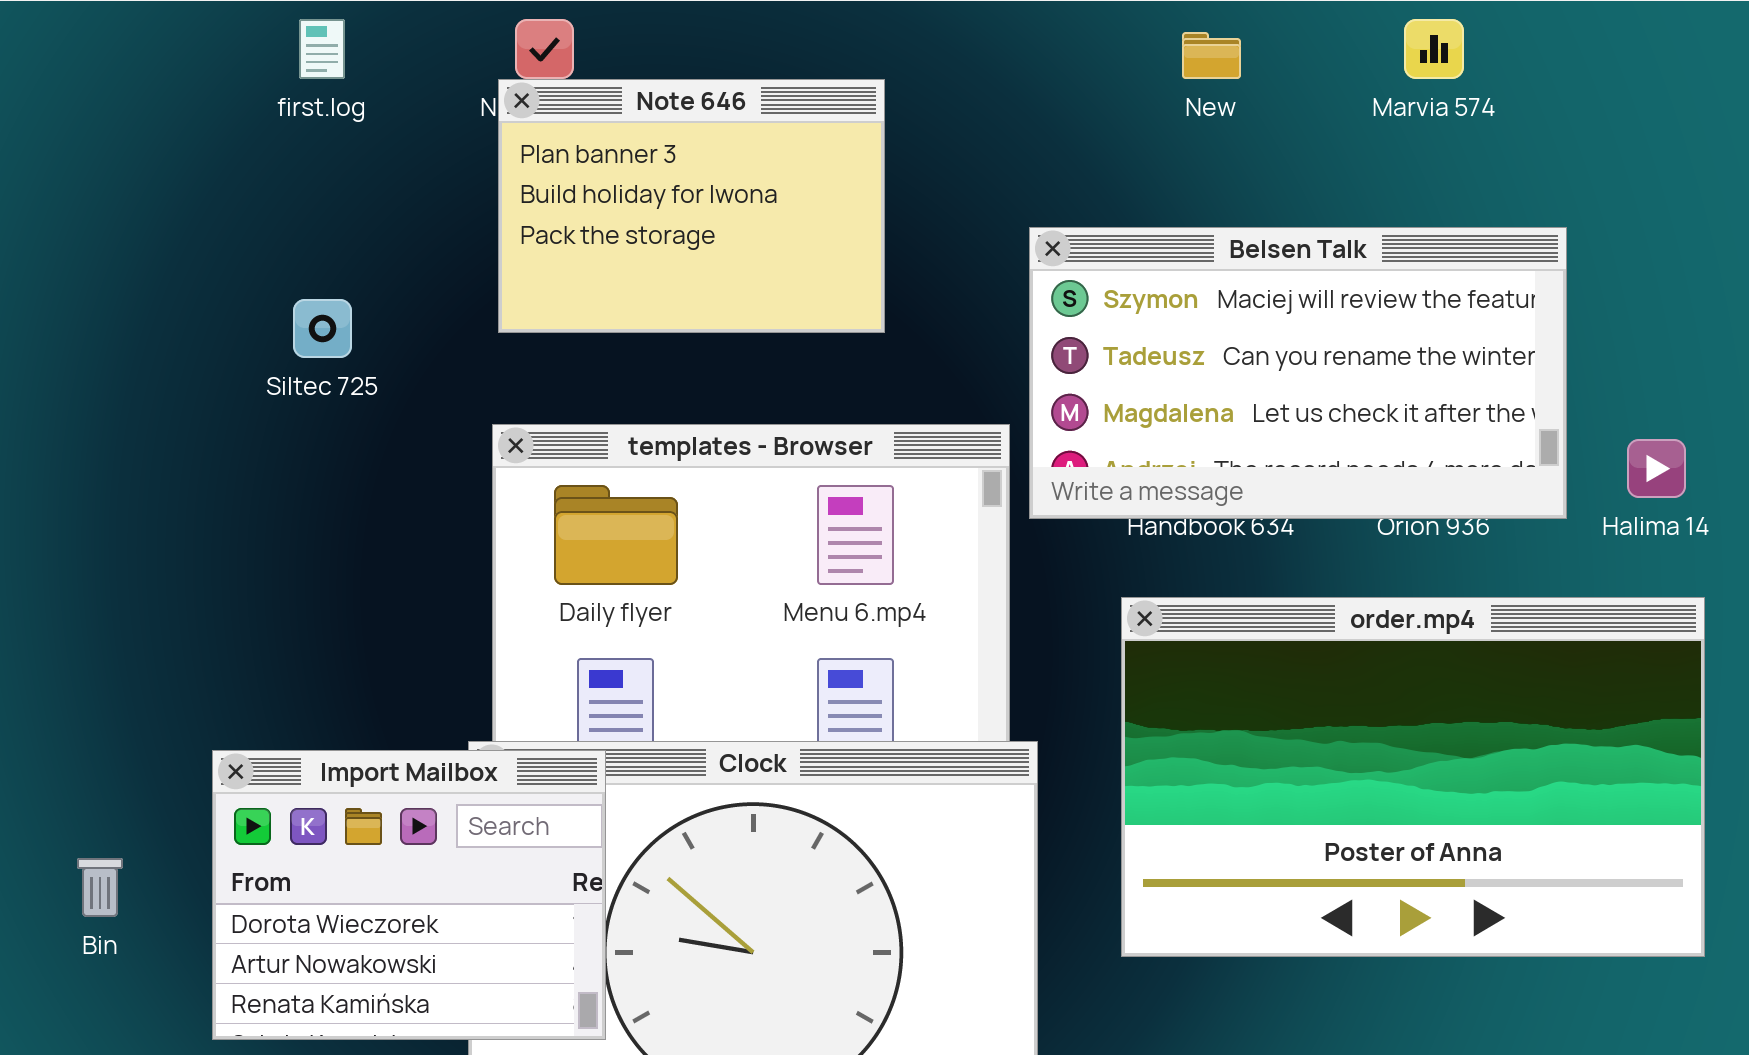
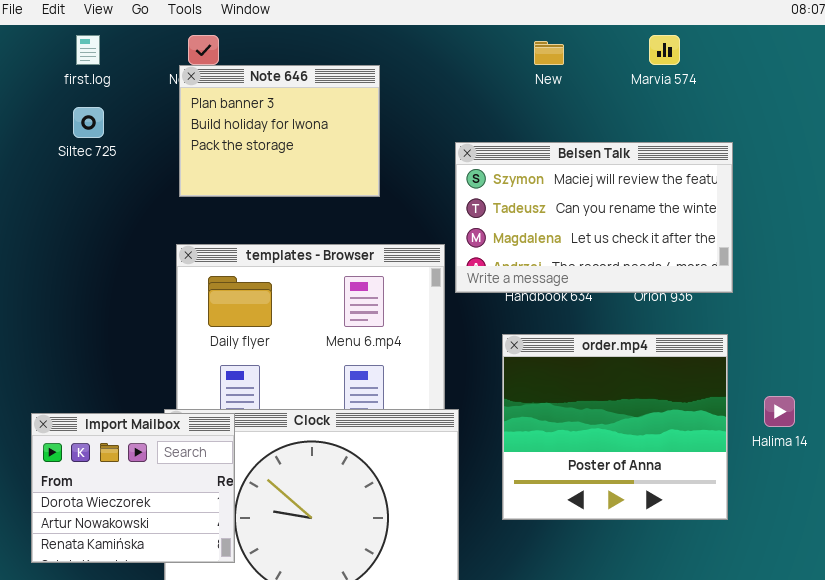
Siltec 725: [293,299,352,358] -> [73,107,104,138], moved
Halima 14: [1627,439,1686,498] -> [764,396,795,427], moved
order.mp4: [1121,597,1705,957] -> [502,334,728,520], resized

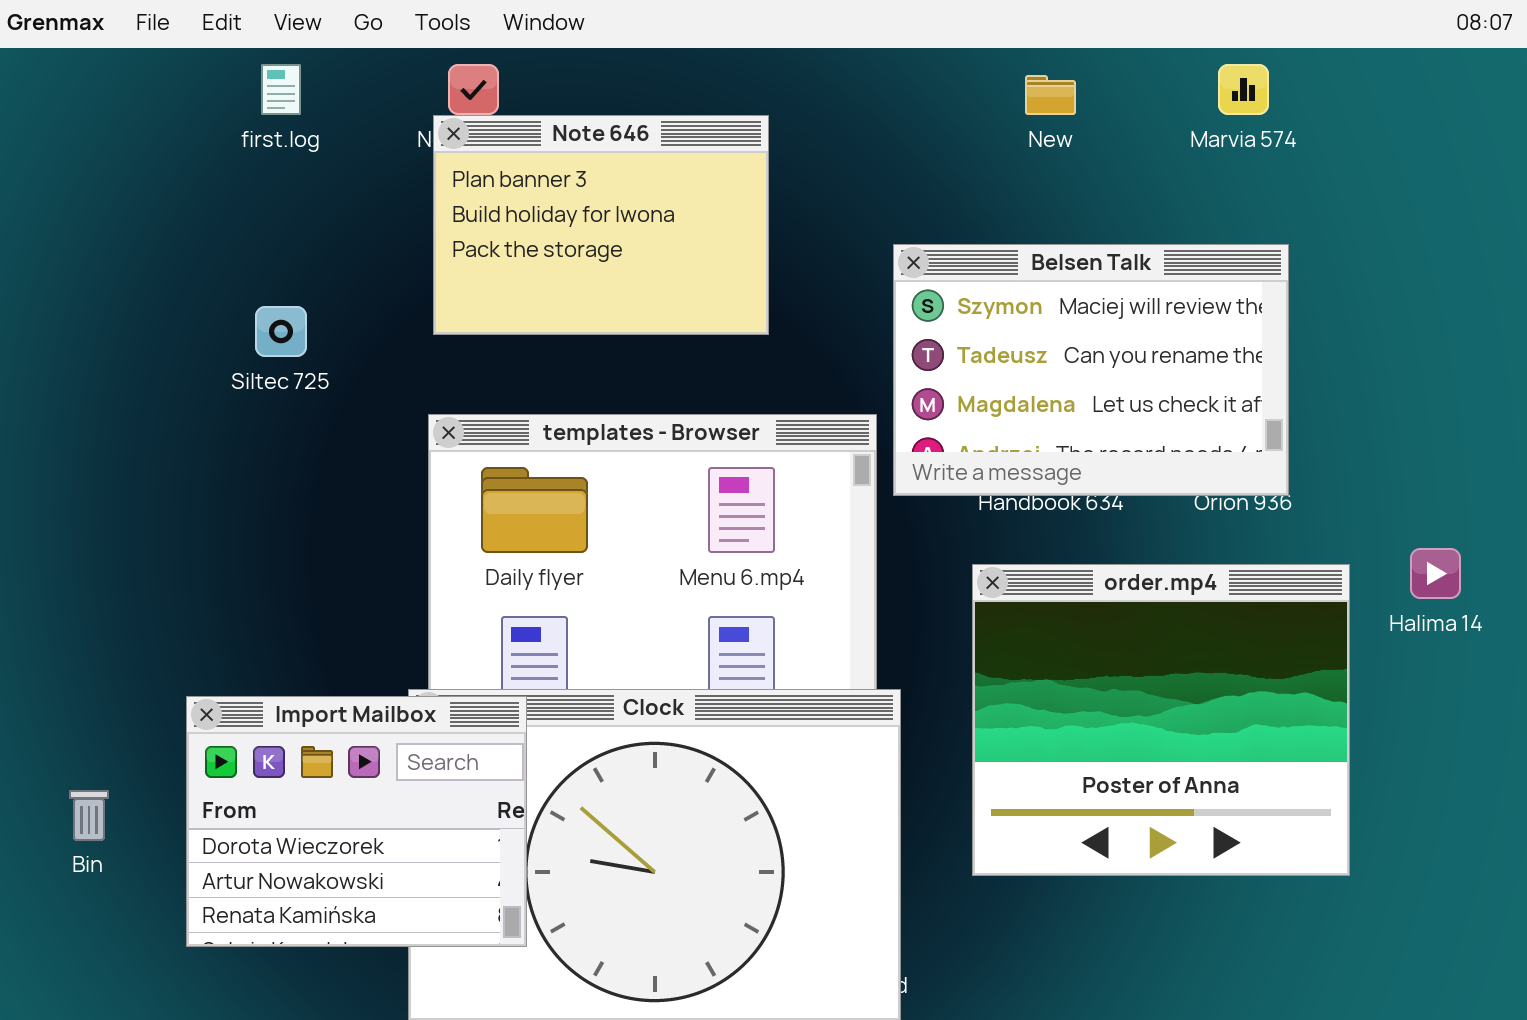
Siltec 725: [73,107,104,138] -> [255,306,307,357], moved
Belsen Talk: [455,142,733,293] -> [893,244,1289,496], resized
Halima 14: [764,396,795,427] -> [1410,548,1461,599], moved

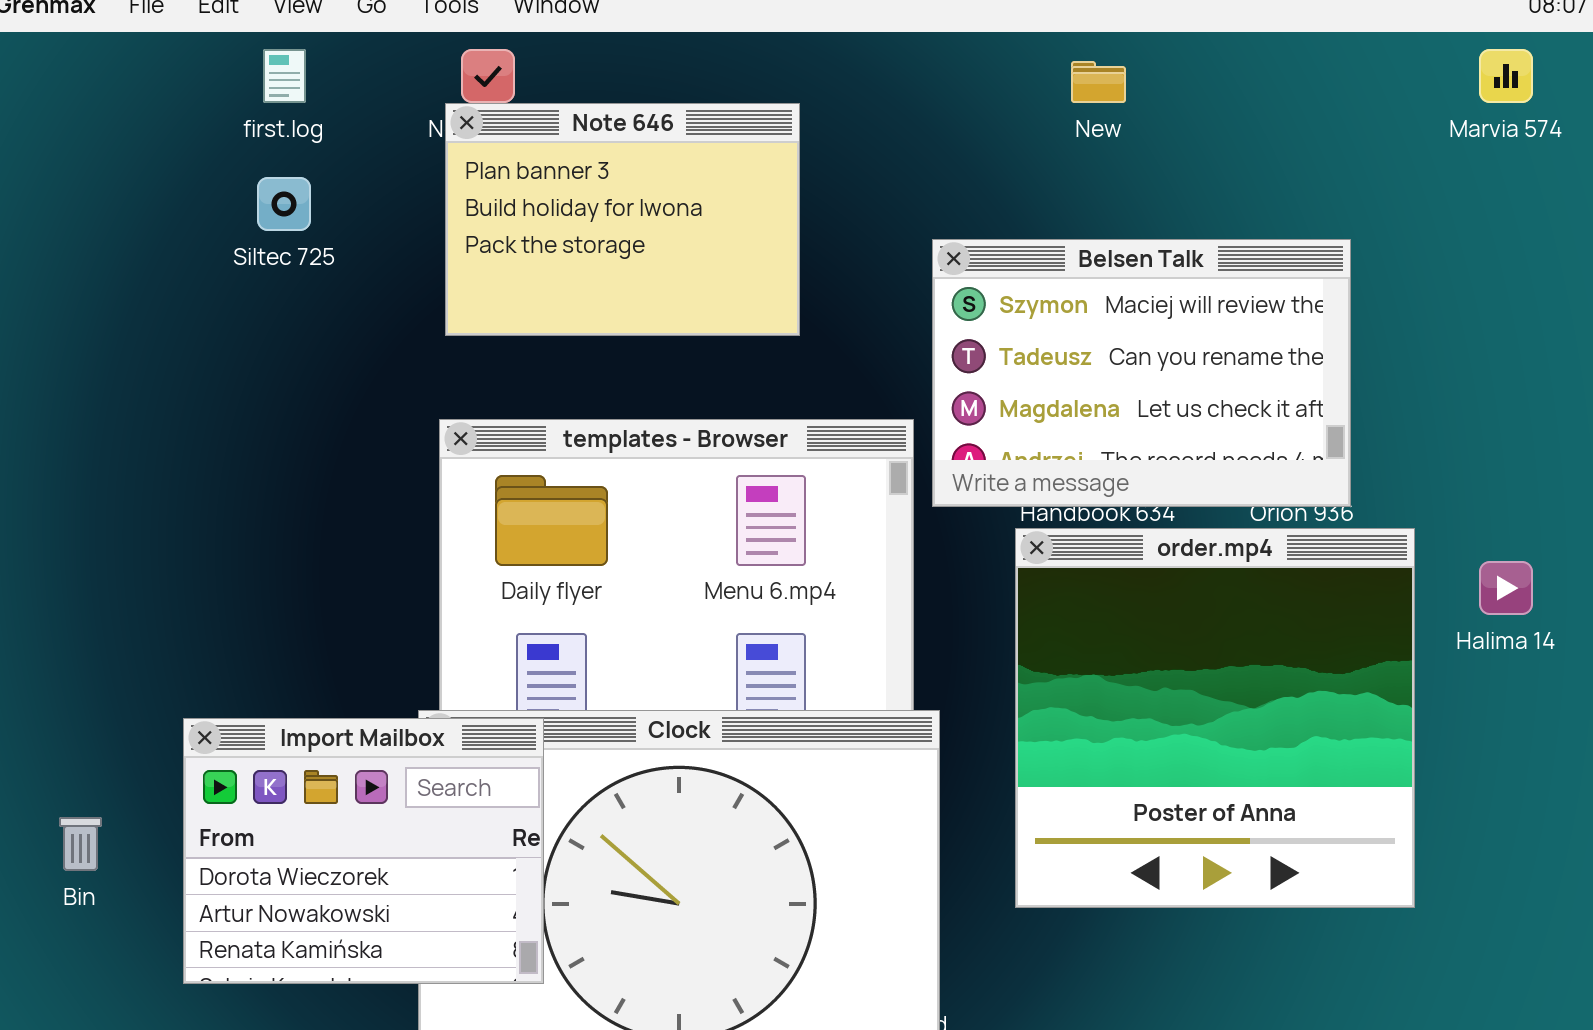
Marvia 574: [1218,64,1269,115] -> [1479,49,1533,103], moved
Siltec 725: [255,306,307,357] -> [257,177,311,231], moved
order.mp4: [972,564,1350,876] -> [1015,528,1415,908], resized

